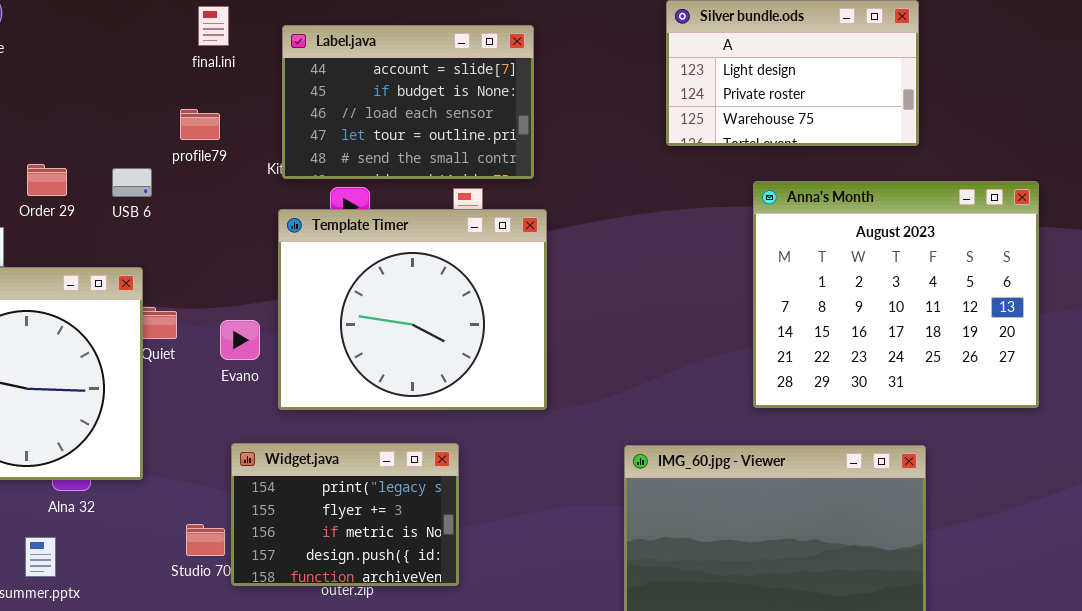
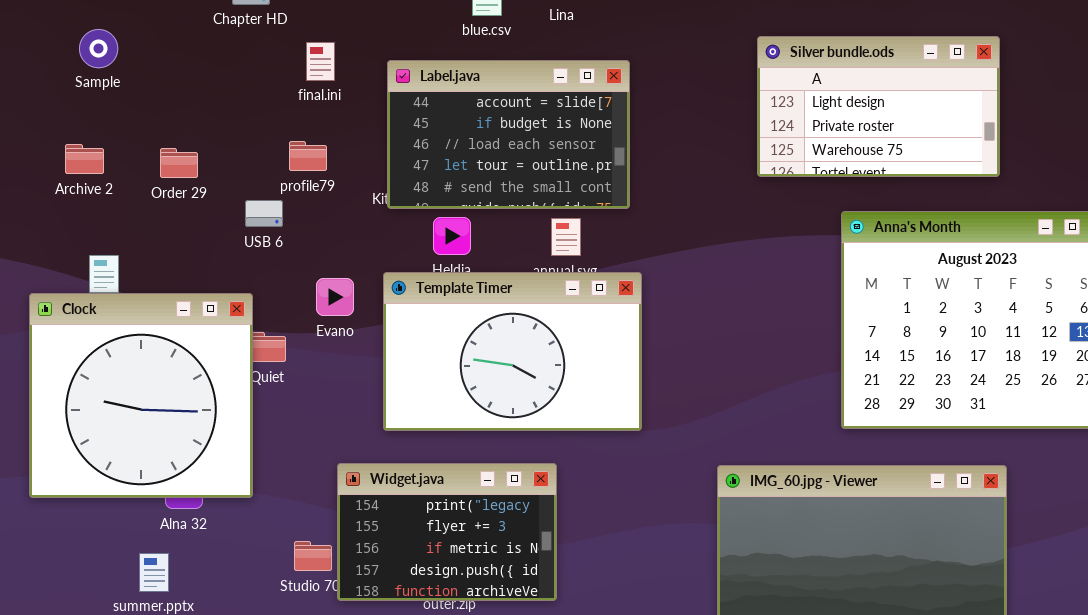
Order 29: [27,164,67,196] -> [160,148,198,178], moved
USB 6: [112,168,152,197] -> [245,200,283,227], moved
Template Timer: [278,209,547,410] -> [383,272,642,431], resized
Evano: [220,320,260,360] -> [316,278,354,316], moved

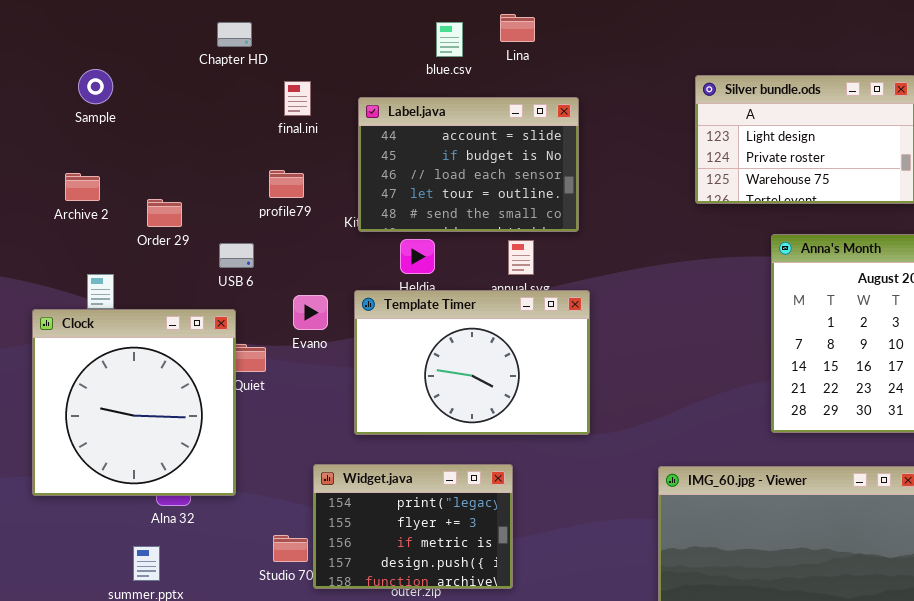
Order 29: [160,148,198,178] -> [147,199,182,227], moved
USB 6: [245,200,283,227] -> [219,243,254,268], moved

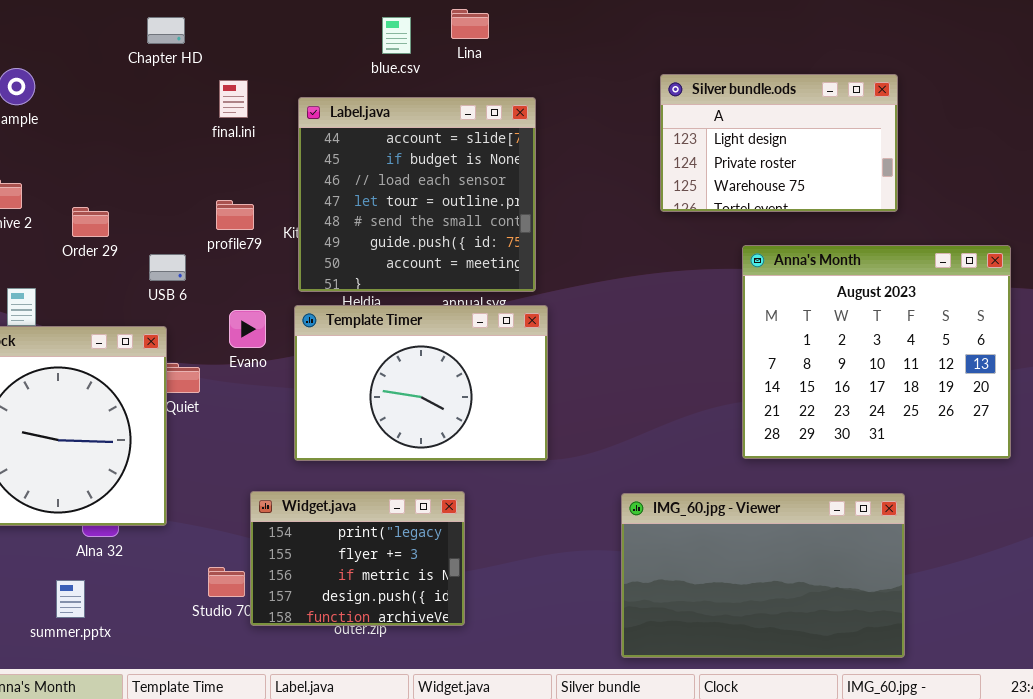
Label.java: [358,97,579,232] -> [298,97,536,292], resized
profile79: [269,170,304,198] -> [216,200,254,230], moved

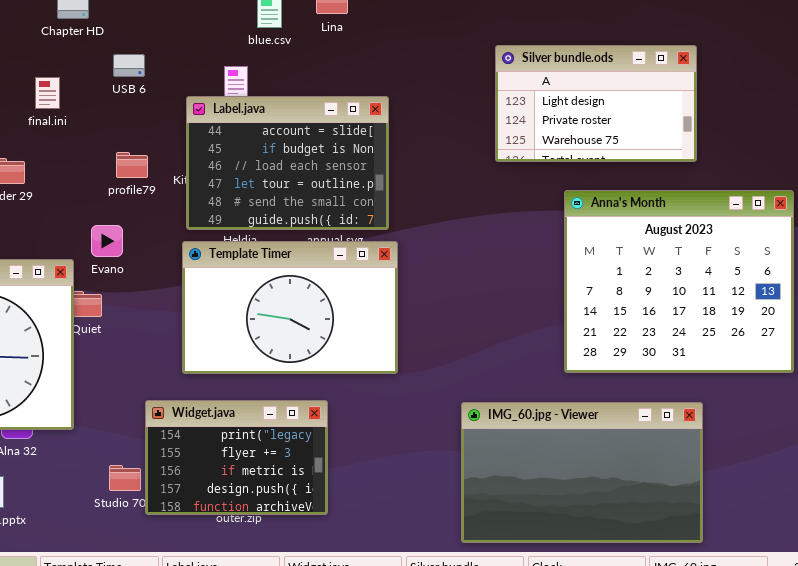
final.ini: [219,80,248,118] -> [35,77,60,109], moved
Label.java: [298,97,536,292] -> [186,96,389,230], resized
USB 6: [149,254,186,281] -> [113,54,145,77], moved
Evano: [229,310,266,348] -> [91,225,123,257], moved

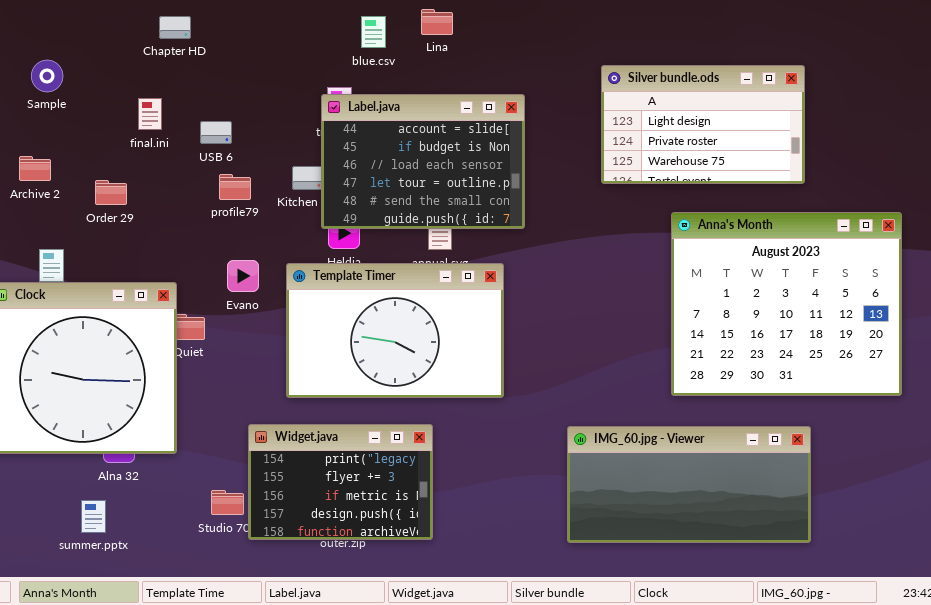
USB 6: [113,54,145,77] -> [200,121,232,144], moved
Label.java: [186,96,389,230] -> [321,94,525,229], moved
Evano: [91,225,123,257] -> [227,260,259,292], moved
IMG_60.jpg - Viewer: [461,402,703,543] -> [567,426,811,543], resized

